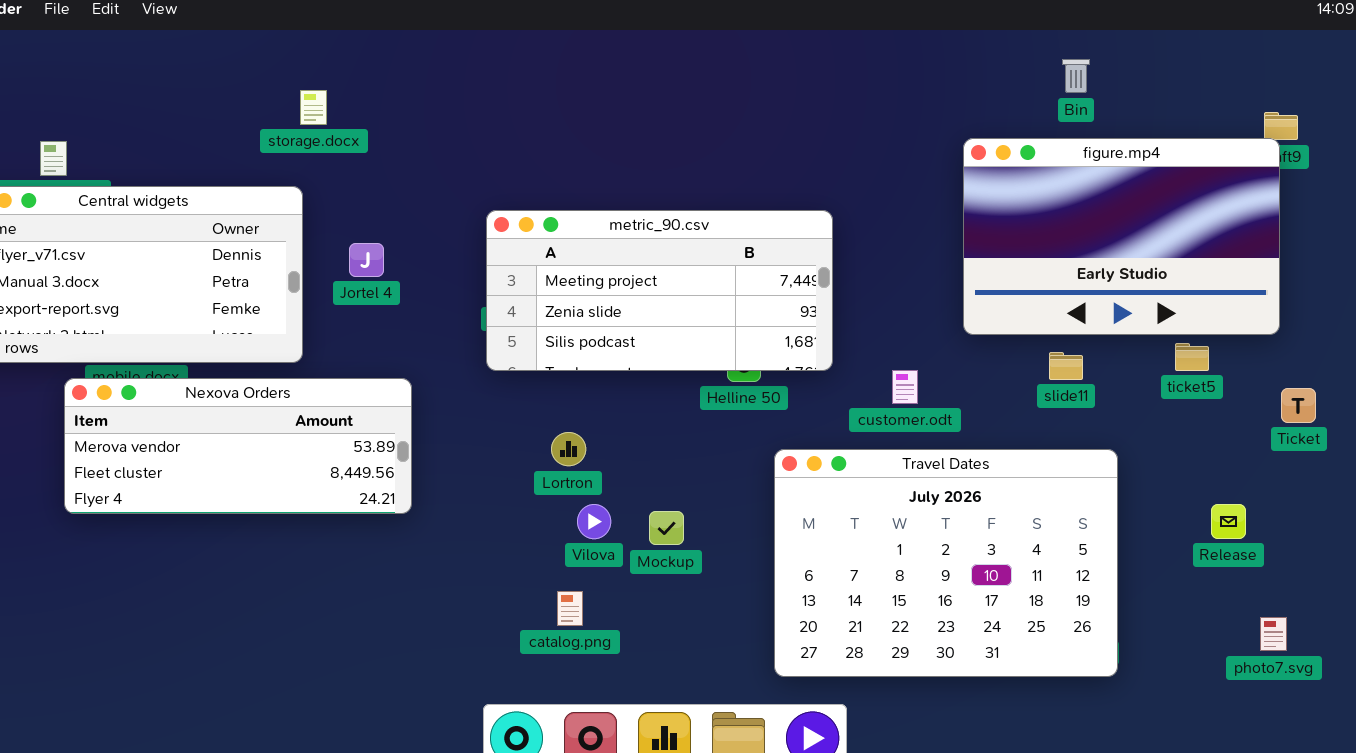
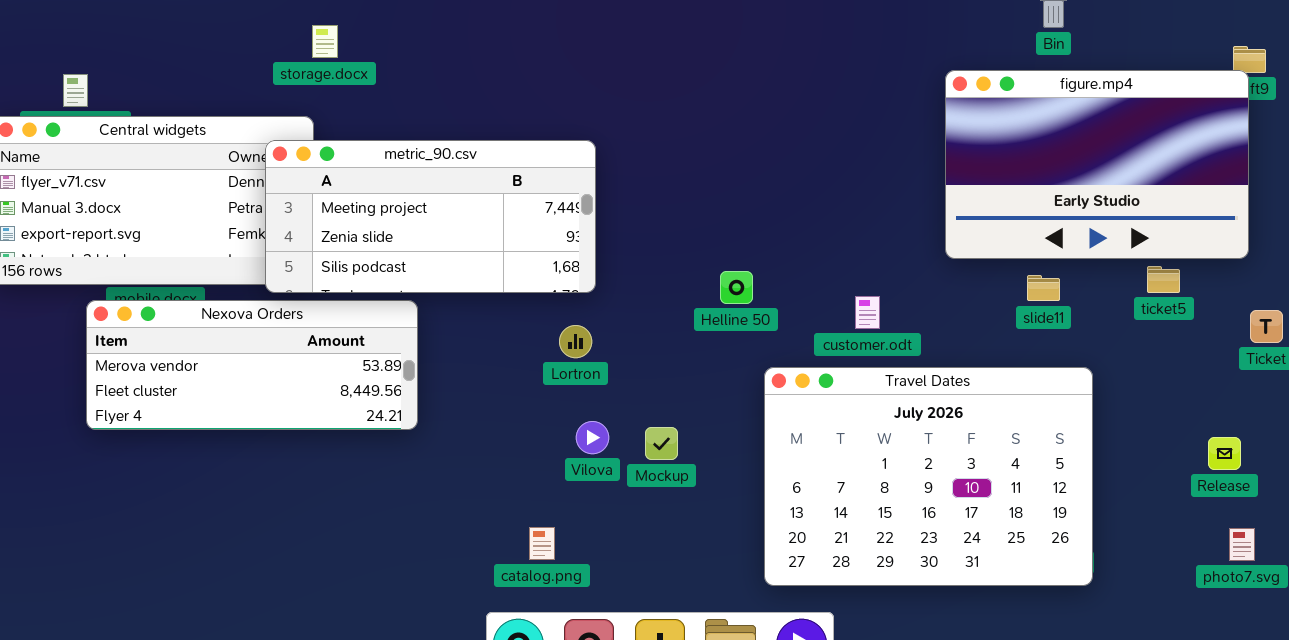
metric_90.csv: [486,210,833,371] -> [265,140,596,293], moved
customer.odt: [892,370,918,404] -> [855,296,880,329], moved
Lortron: [551,432,586,466] -> [559,325,592,358], moved
Release: [1211,504,1246,539] -> [1208,437,1241,470], moved
catalog.png: [557,591,583,626] -> [529,527,555,560], moved

